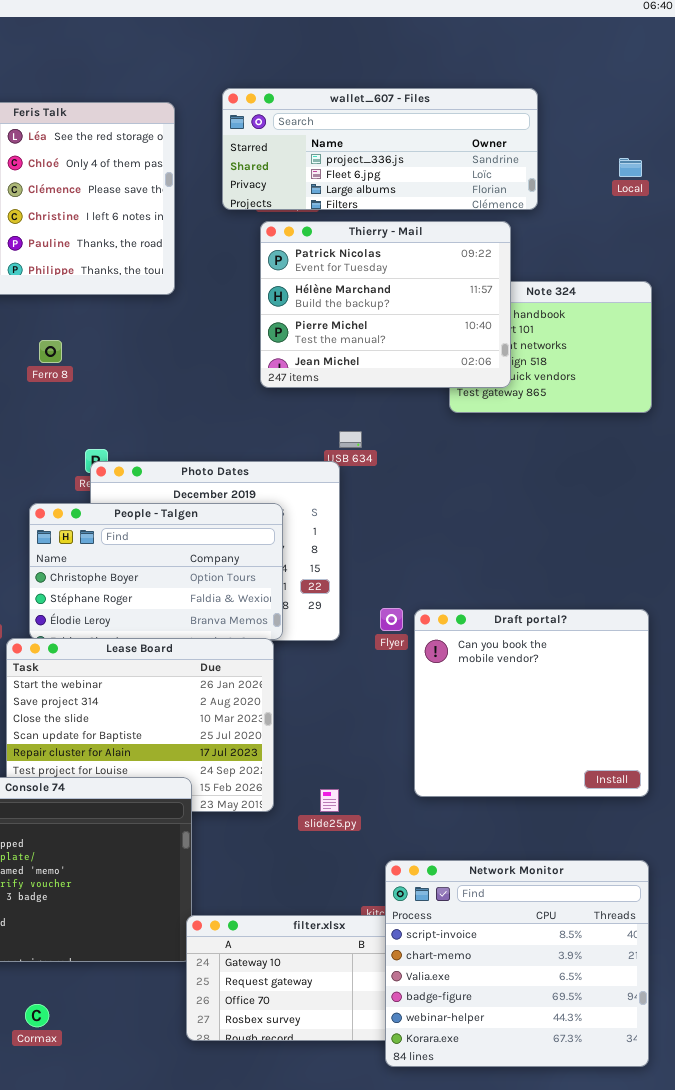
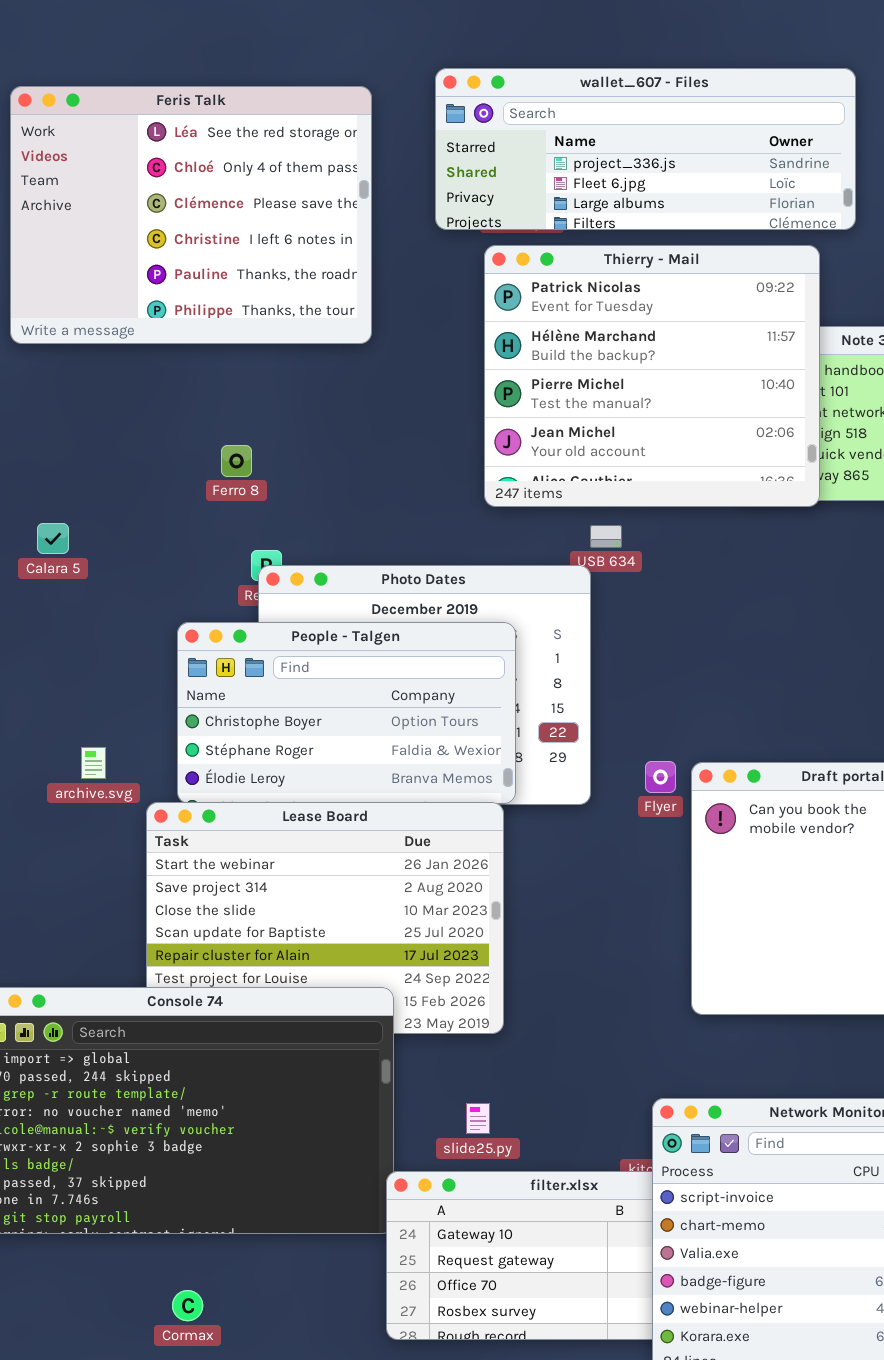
Thierry - Mail: [260,221,511,388] -> [484,245,820,507], resized
Ferro 8: [39,340,62,363] -> [221,445,252,477], moved
slide25.py: [320,789,339,812] -> [466,1103,490,1134], moved

